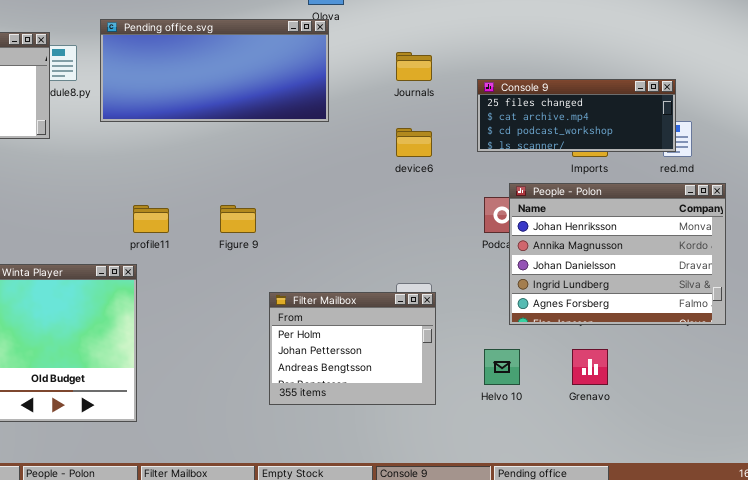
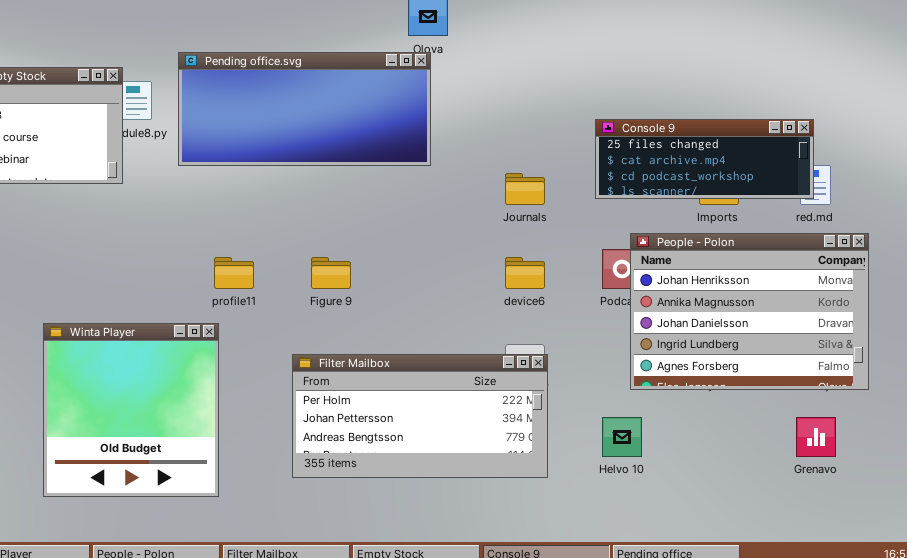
Journals: [396,52,432,81] -> [505,173,545,205], moved
device6: [396,128,432,157] -> [505,257,545,289], moved
Filter Mailbox: [269,292,436,405] -> [292,354,548,478], resized
Grenavo: [572,349,608,385] -> [796,417,836,457], moved

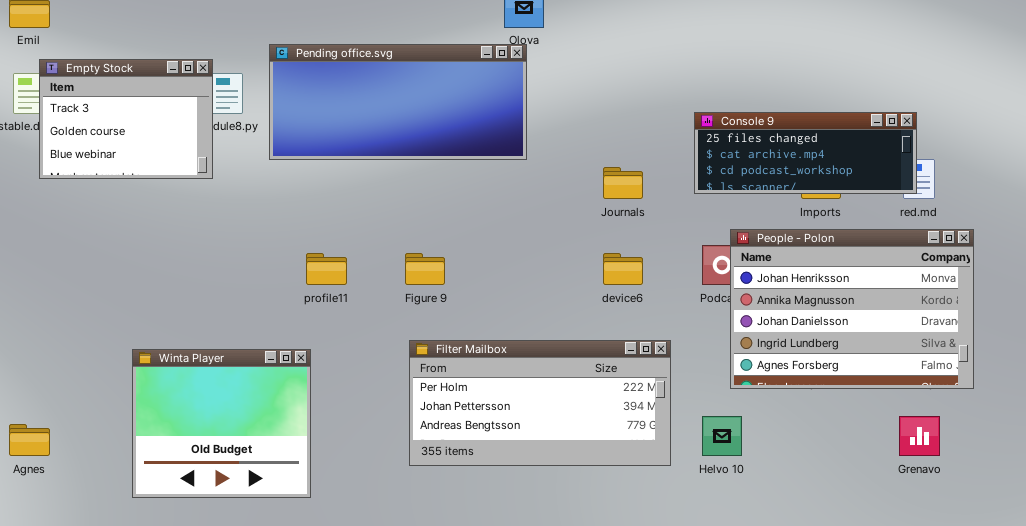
Winta Player: [43,323,219,497] -> [132,349,311,498], resized
Filter Mailbox: [292,354,548,478] -> [409,340,671,466], moved

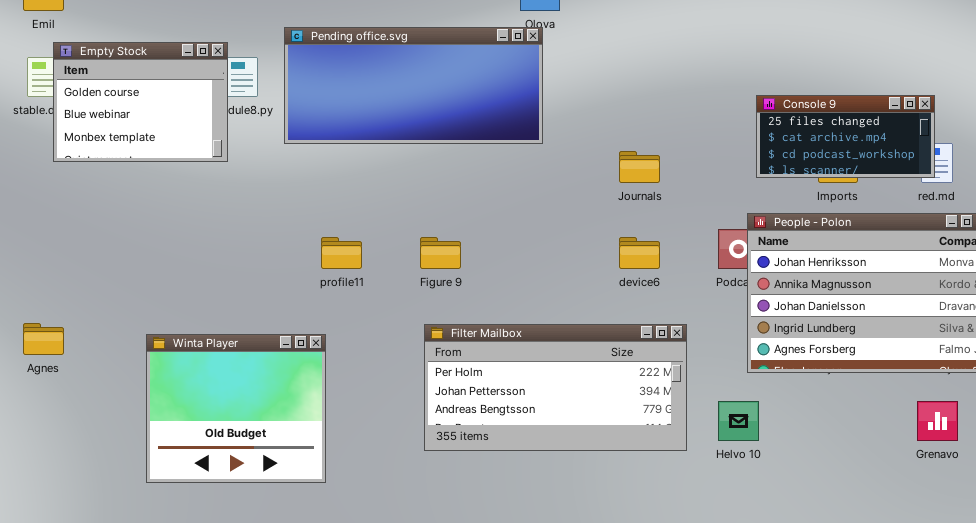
Empty Stock: [39,59,213,179] -> [53,42,228,162], scrolled down 1 row
Console 9: [694,112,917,194] -> [756,95,935,178], resized
Agnes: [9,424,50,456] -> [23,323,64,355], moved

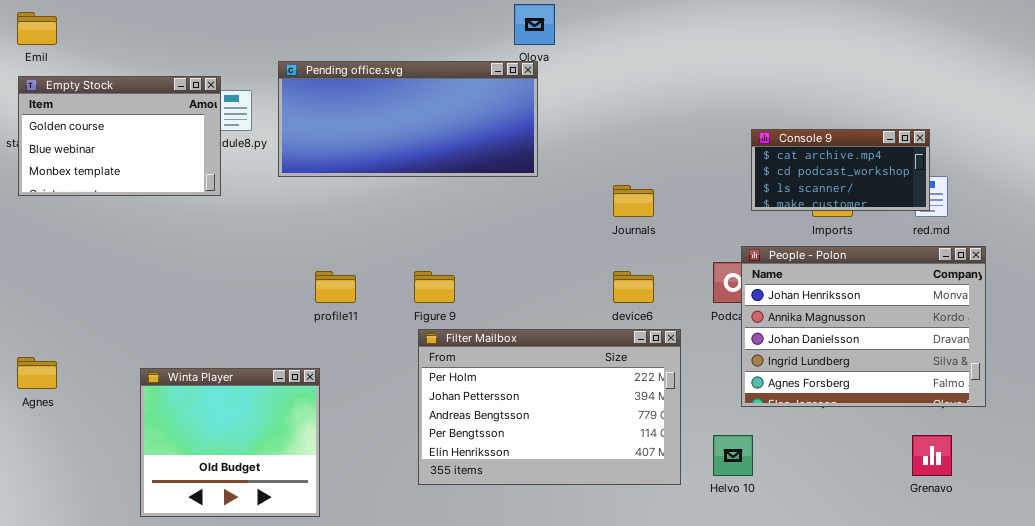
Empty Stock: [53,42,228,162] -> [18,76,221,196], resized
Console 9: [756,95,935,178] -> [751,129,930,211], scrolled down 1 row
Filter Mailbox: [424,324,687,451] -> [418,329,681,485], resized

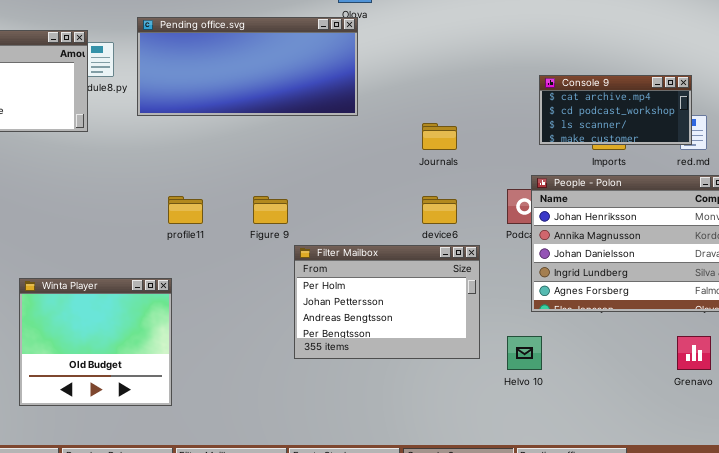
Filter Mailbox: [418,329,681,485] -> [294,245,480,359], resized

